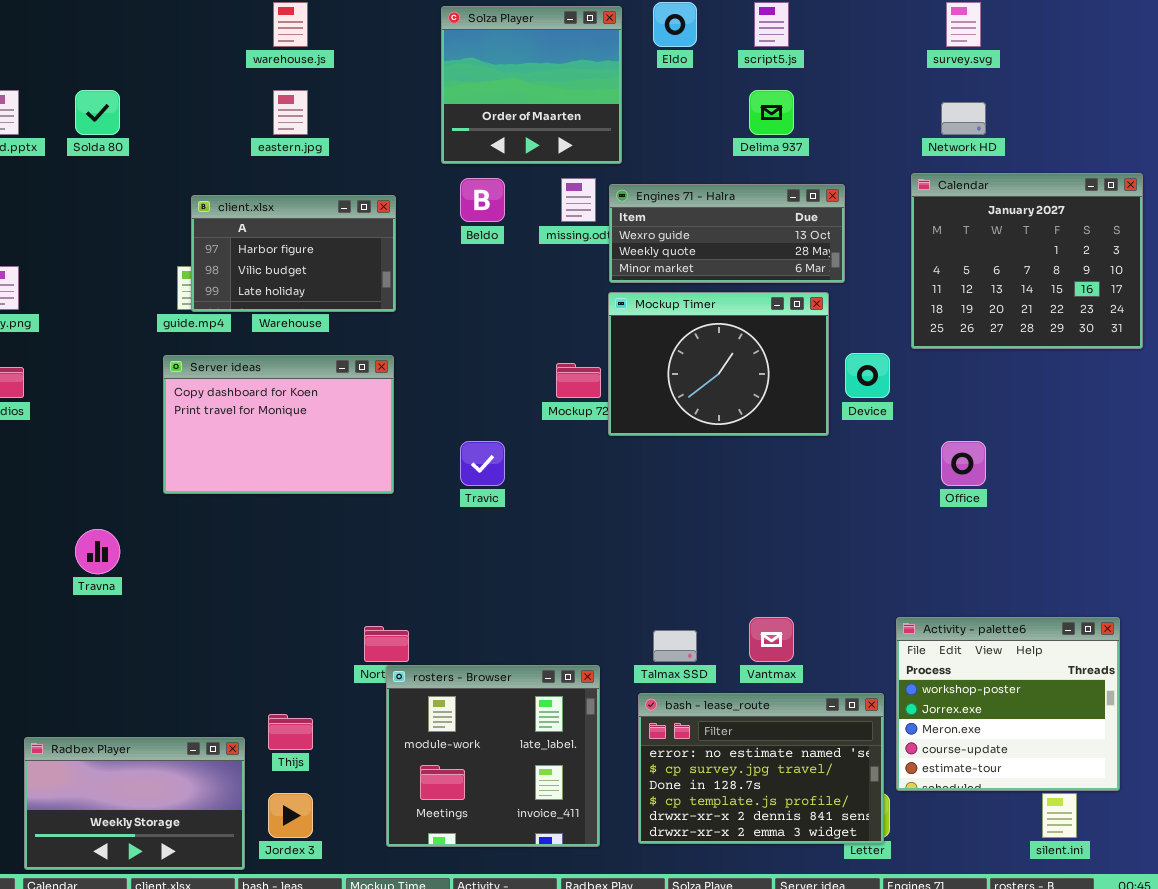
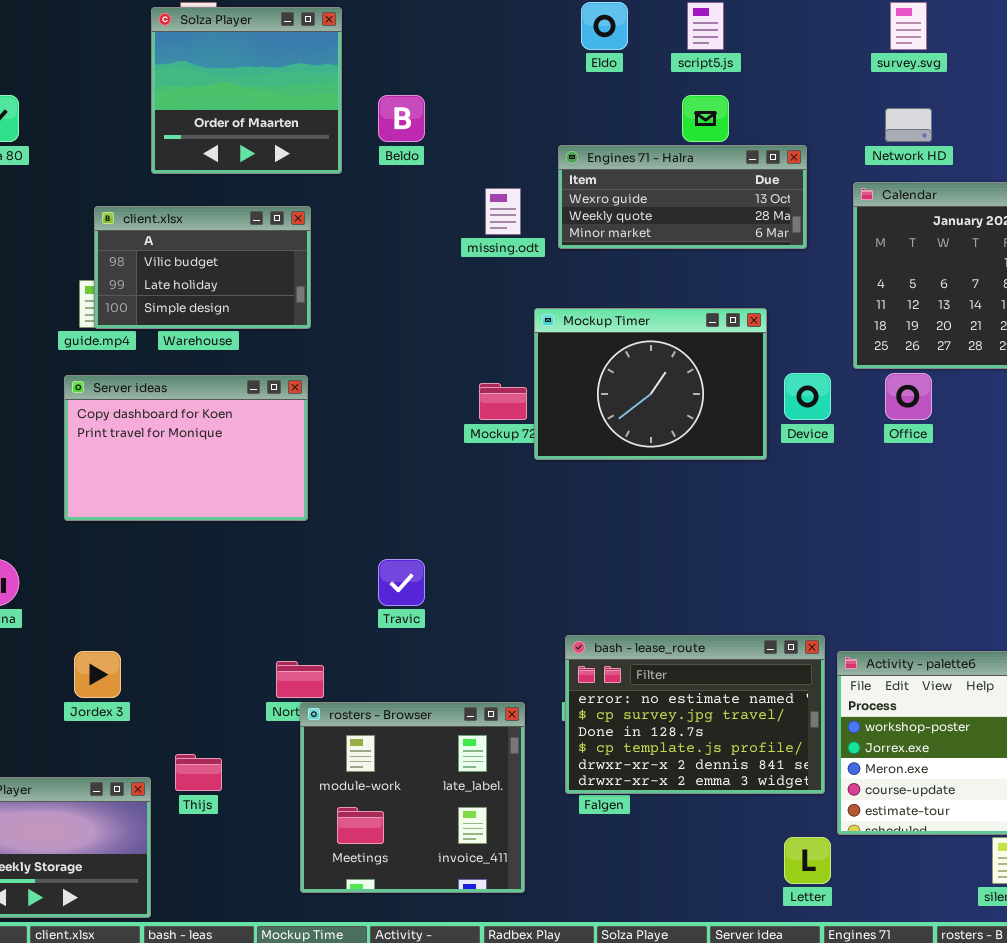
Solza Player: [441,6,622,164] -> [151,7,342,174], moved
Beldo: [460,178,505,222] -> [378,95,425,142], moved
Engines 71 - Halra: [609,184,845,283] -> [558,145,807,249], moved
client.xlsx: [191,195,396,312] -> [94,206,311,329], scrolled down 1 row
Travic: [460,441,505,486] -> [378,559,425,606], moved
Office: [941,441,986,486] -> [885,373,932,420], moved
bash - lease_route: [638,693,884,844] -> [565,635,825,794], moved
Jordex 3: [268,793,313,838] -> [74,651,121,698], moved

